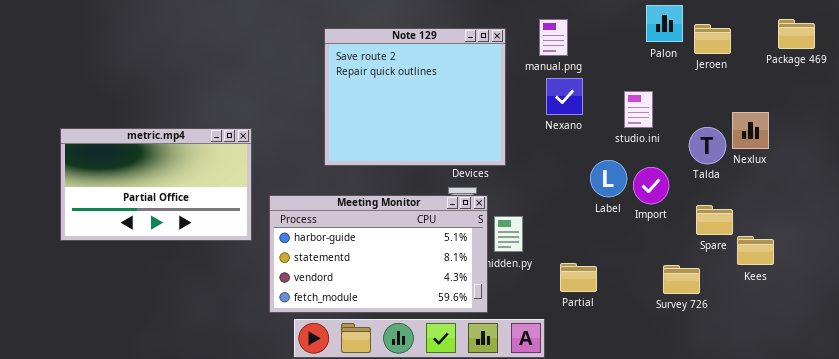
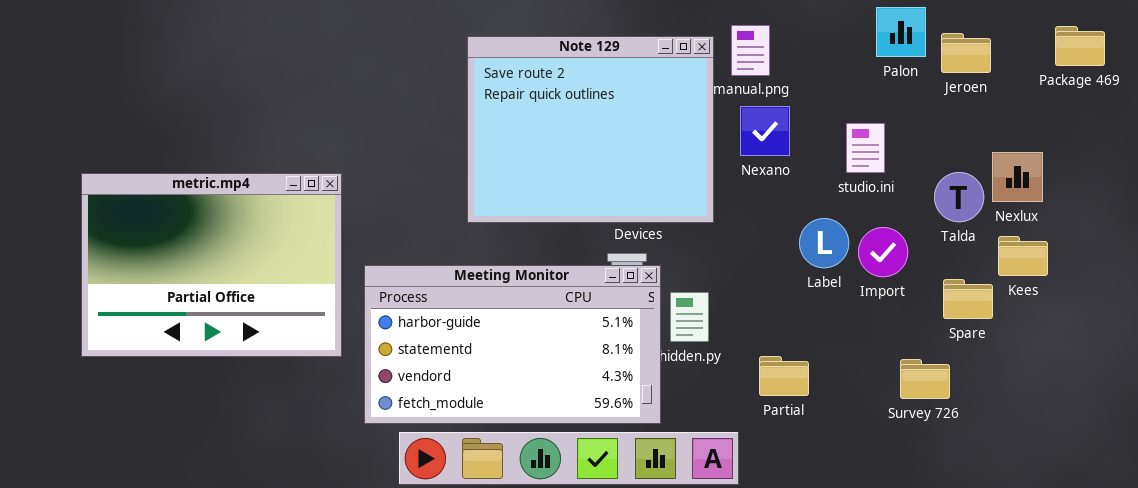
Note 129: [324,28,506,166] -> [467,36,714,223], moved
metric.mp4: [60,128,252,241] -> [81,173,342,357], resized
Kees: [737,236,774,265] -> [998,236,1048,276], moved

